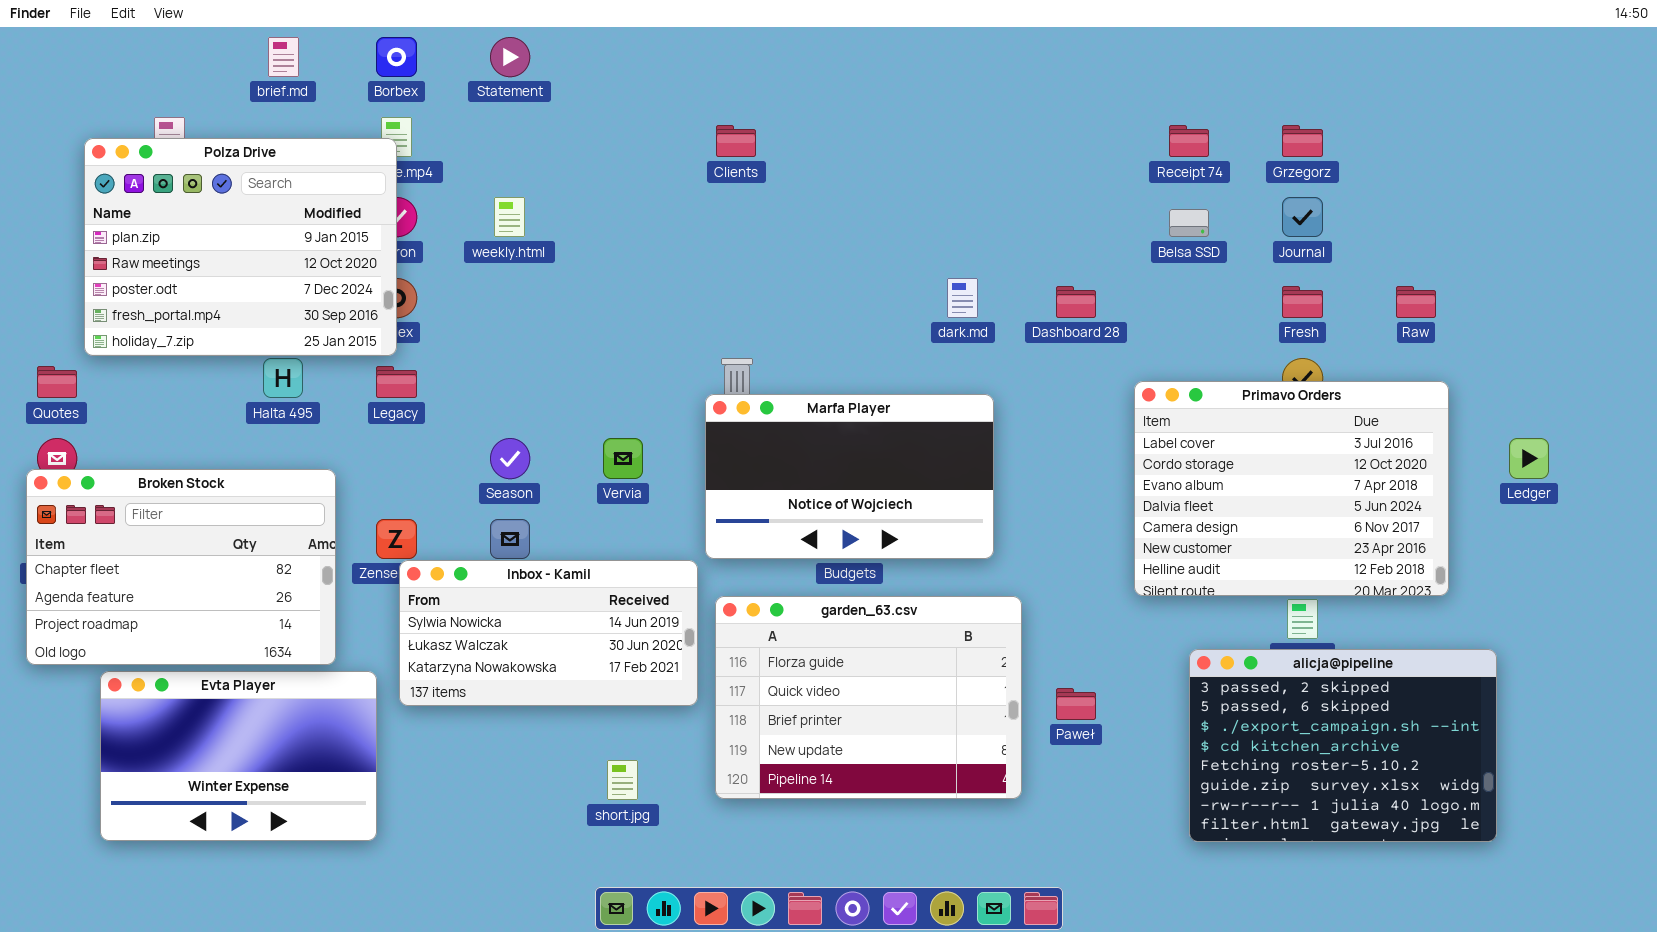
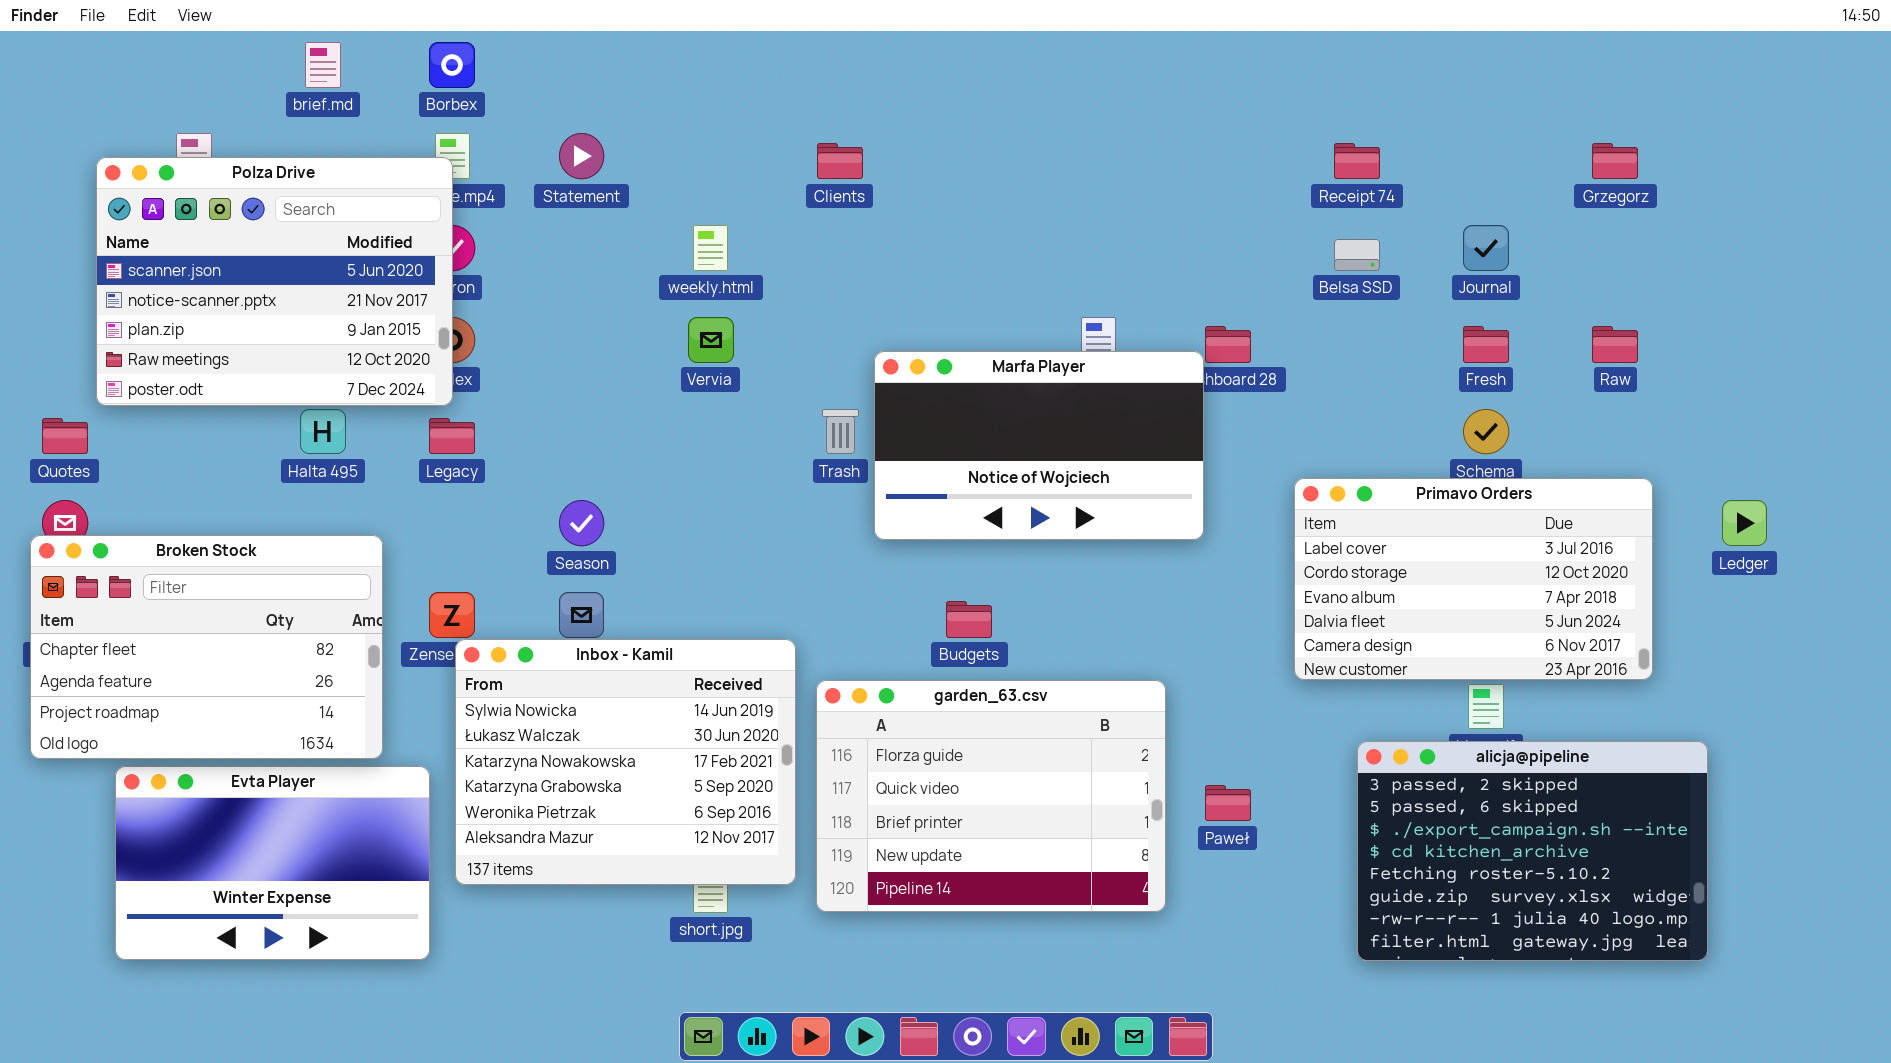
Statement: [490,37,530,77] -> [559,133,604,179], moved
Grzegorz: [1282,125,1323,157] -> [1592,143,1638,179], moved
Polza Drive: [84,138,397,356] -> [96,157,453,406], scrolled up 2 rows
weekly.html: [494,197,525,237] -> [693,225,728,271], moved
Primavo Orders: [1134,381,1449,596] -> [1294,478,1653,680], resized
Marfa Player: [705,394,994,559] -> [874,351,1204,540], moved
Vervia: [603,438,643,479] -> [688,317,734,363], moved
Inbox - Kamil: [399,560,698,706] -> [455,639,796,885], resized

